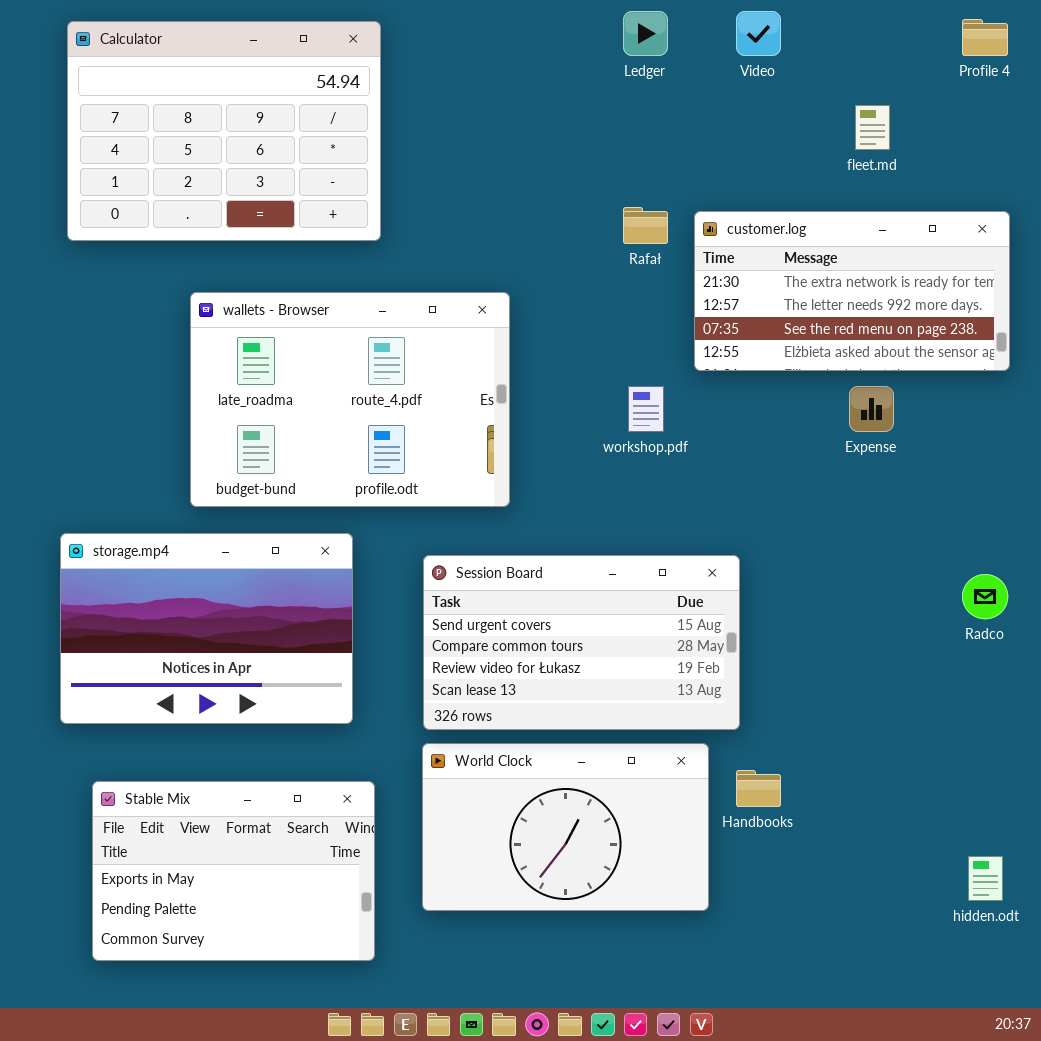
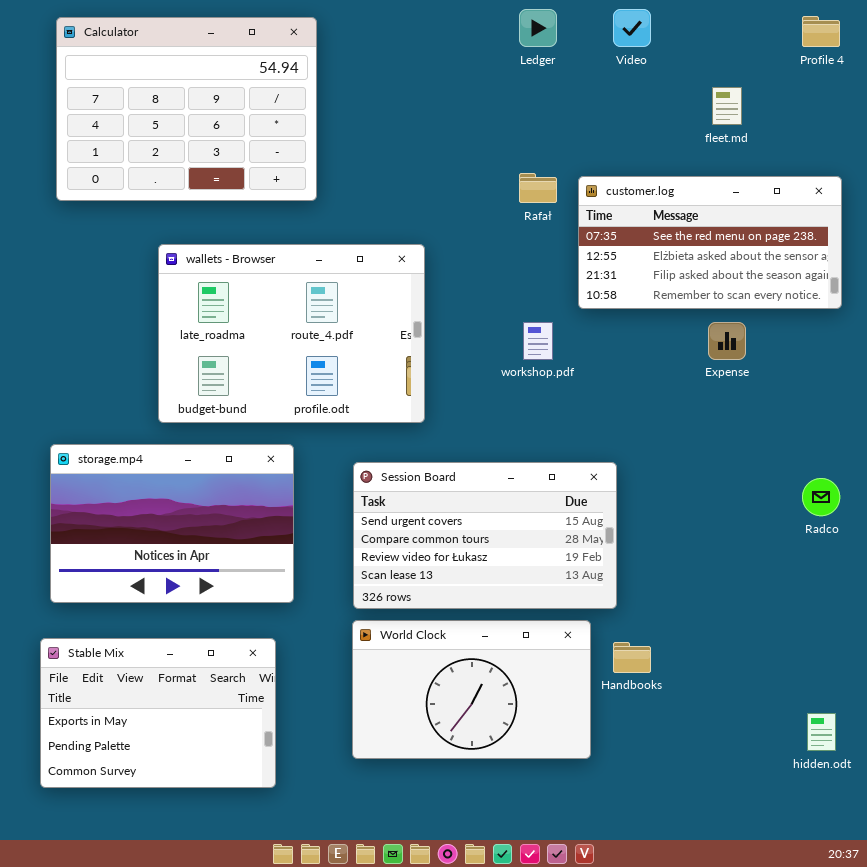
customer.log: [694,211,1010,371] -> [578,176,842,309], scrolled down 2 rows
Stable Mix: [92,781,375,961] -> [40,638,276,788], moved

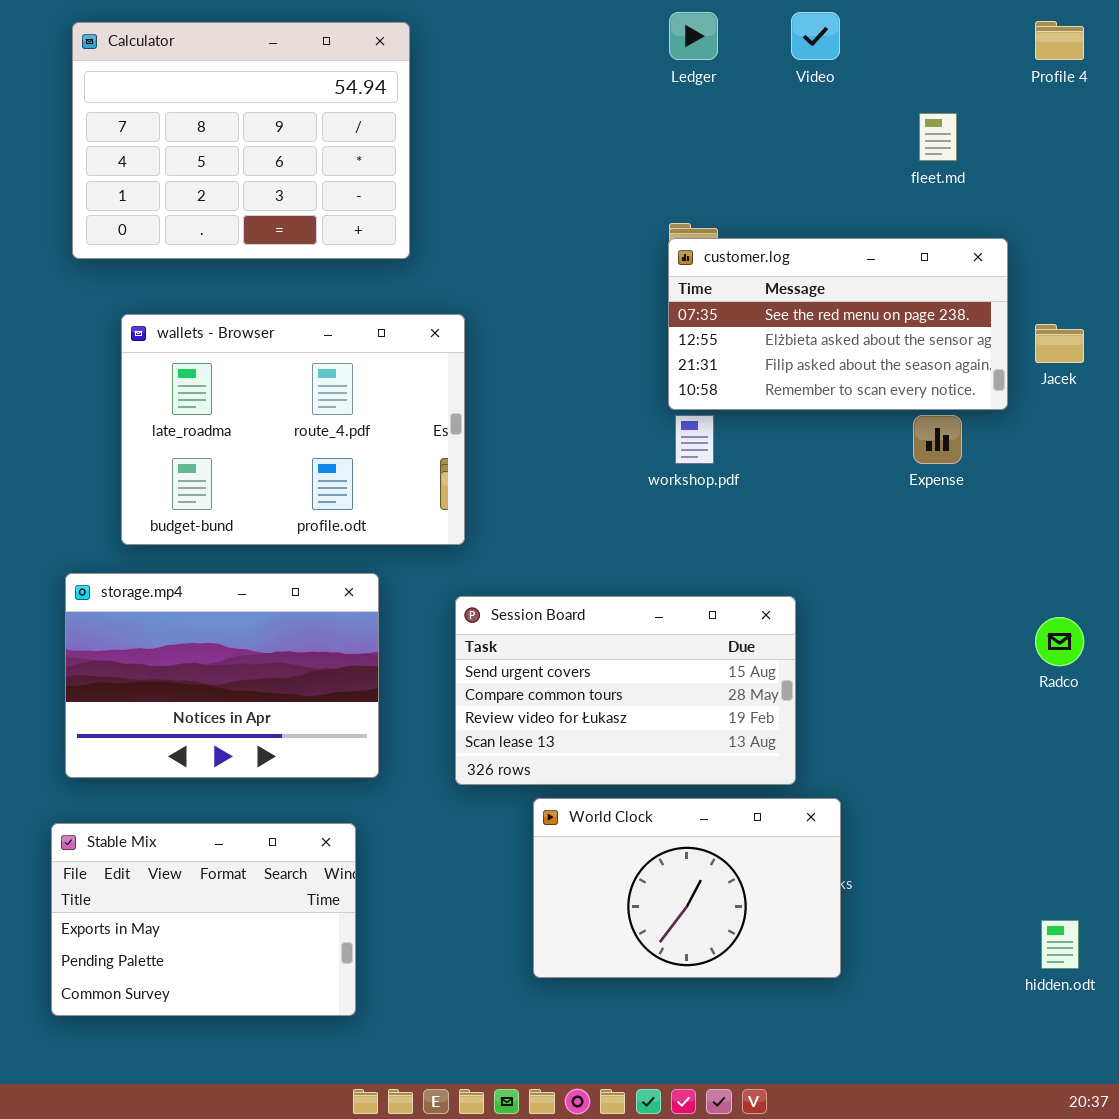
customer.log: [578,176,842,309] -> [668,238,1008,410], moved
wallets - Browser: [158,244,425,423] -> [121,314,465,545], moved
World Clock: [352,620,591,759] -> [533,798,841,978], moved

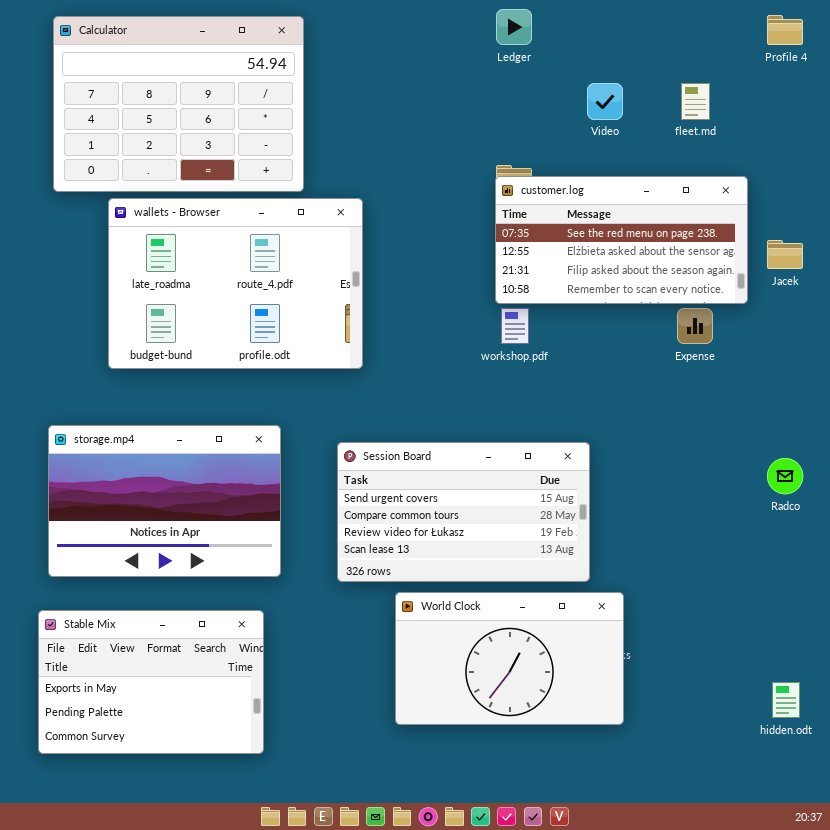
Video: [791,12,840,60] -> [587,83,623,120], moved
wallets - Browser: [121,314,465,545] -> [108,198,363,369], moved

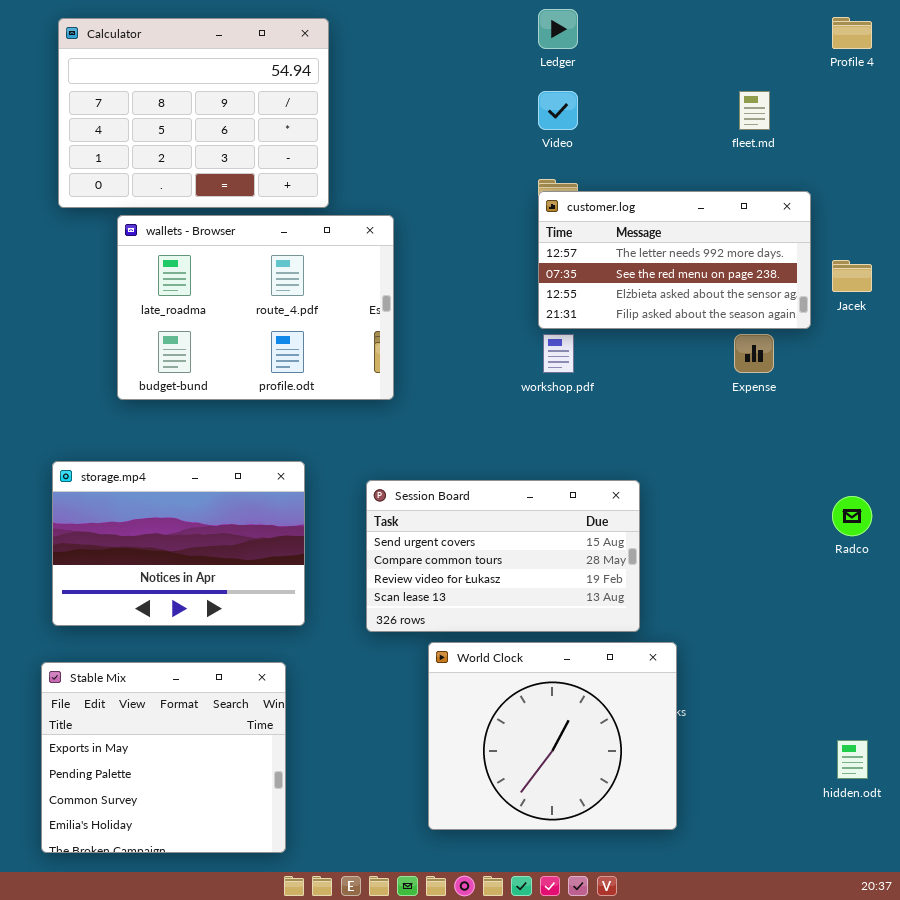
Video: [587,83,623,120] -> [538,91,578,130], moved
customer.log: [495,176,748,304] -> [538,191,811,329], scrolled up 1 row
World Clock: [395,592,624,725] -> [428,642,677,830], resized
Stable Mix: [38,610,264,754] -> [41,662,286,853], resized

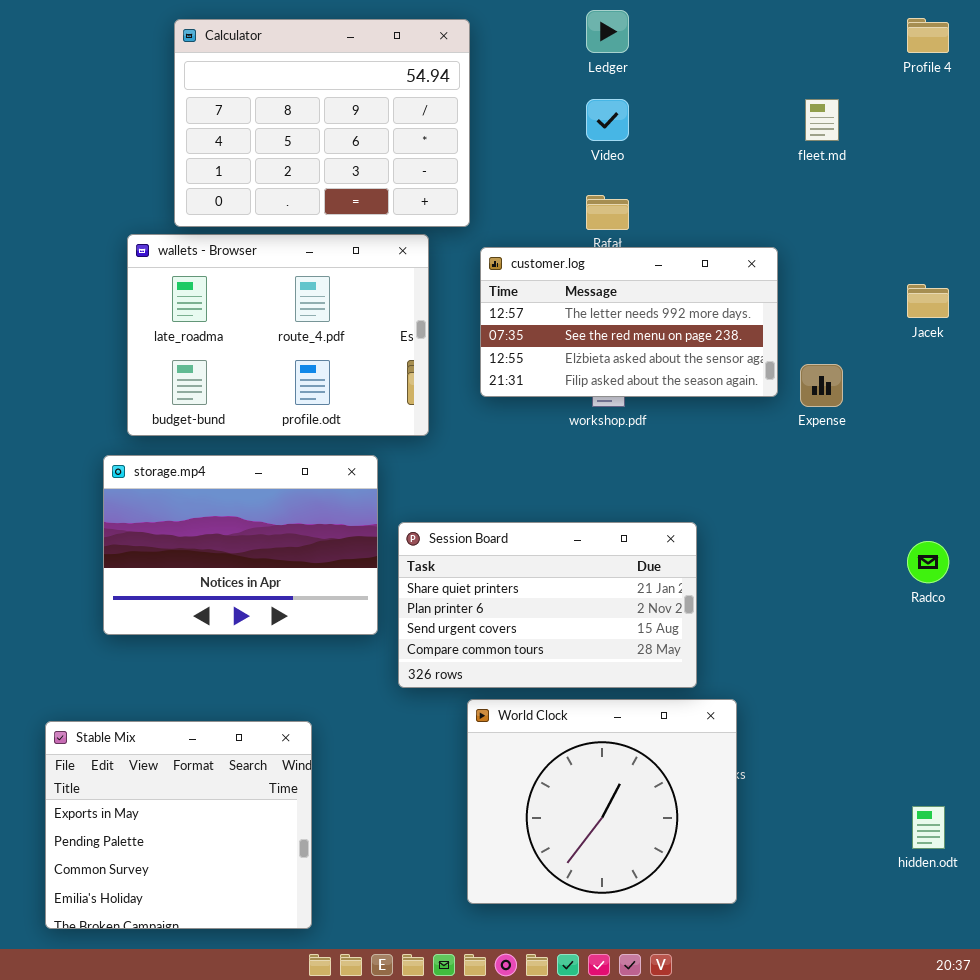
Calculator: [58,18,329,208] -> [174,19,470,227], moved
customer.log: [538,191,811,329] -> [480,247,778,397], moved
storage.mp4: [52,461,305,626] -> [103,455,378,635], moved
Session Board: [366,480,640,632] -> [398,522,697,688], scrolled up 2 rows

